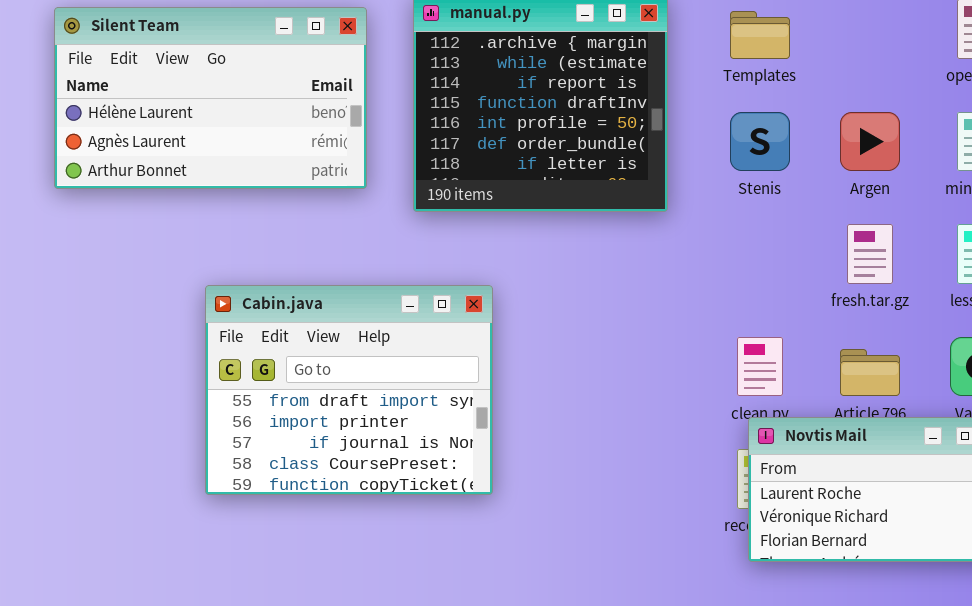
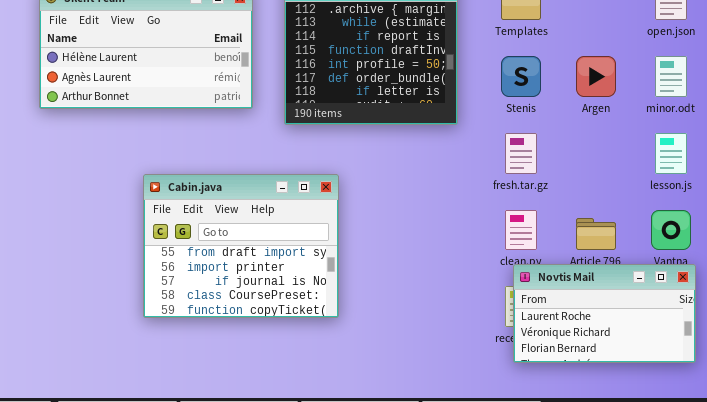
fresh.tar.gz: [847,224,893,284] -> [505,133,537,174], moved

